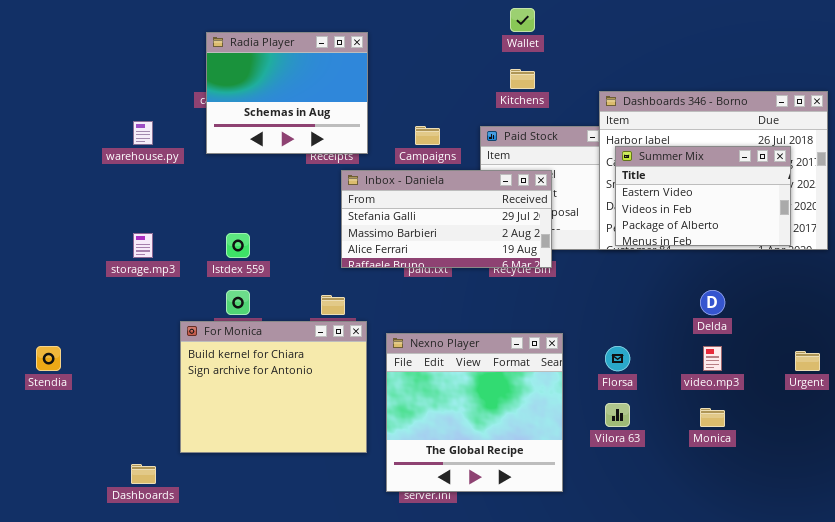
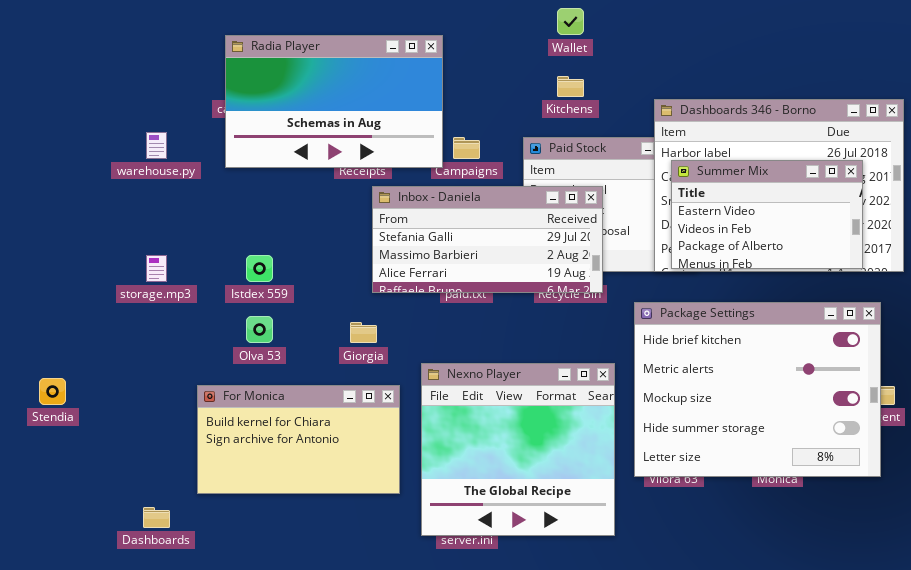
Radia Player: [206,32,368,154] -> [225,35,443,168], resized
Package Settings: none -> [634,302,881,477], opened
For Monica: [180,321,367,453] -> [197,385,400,494], resized

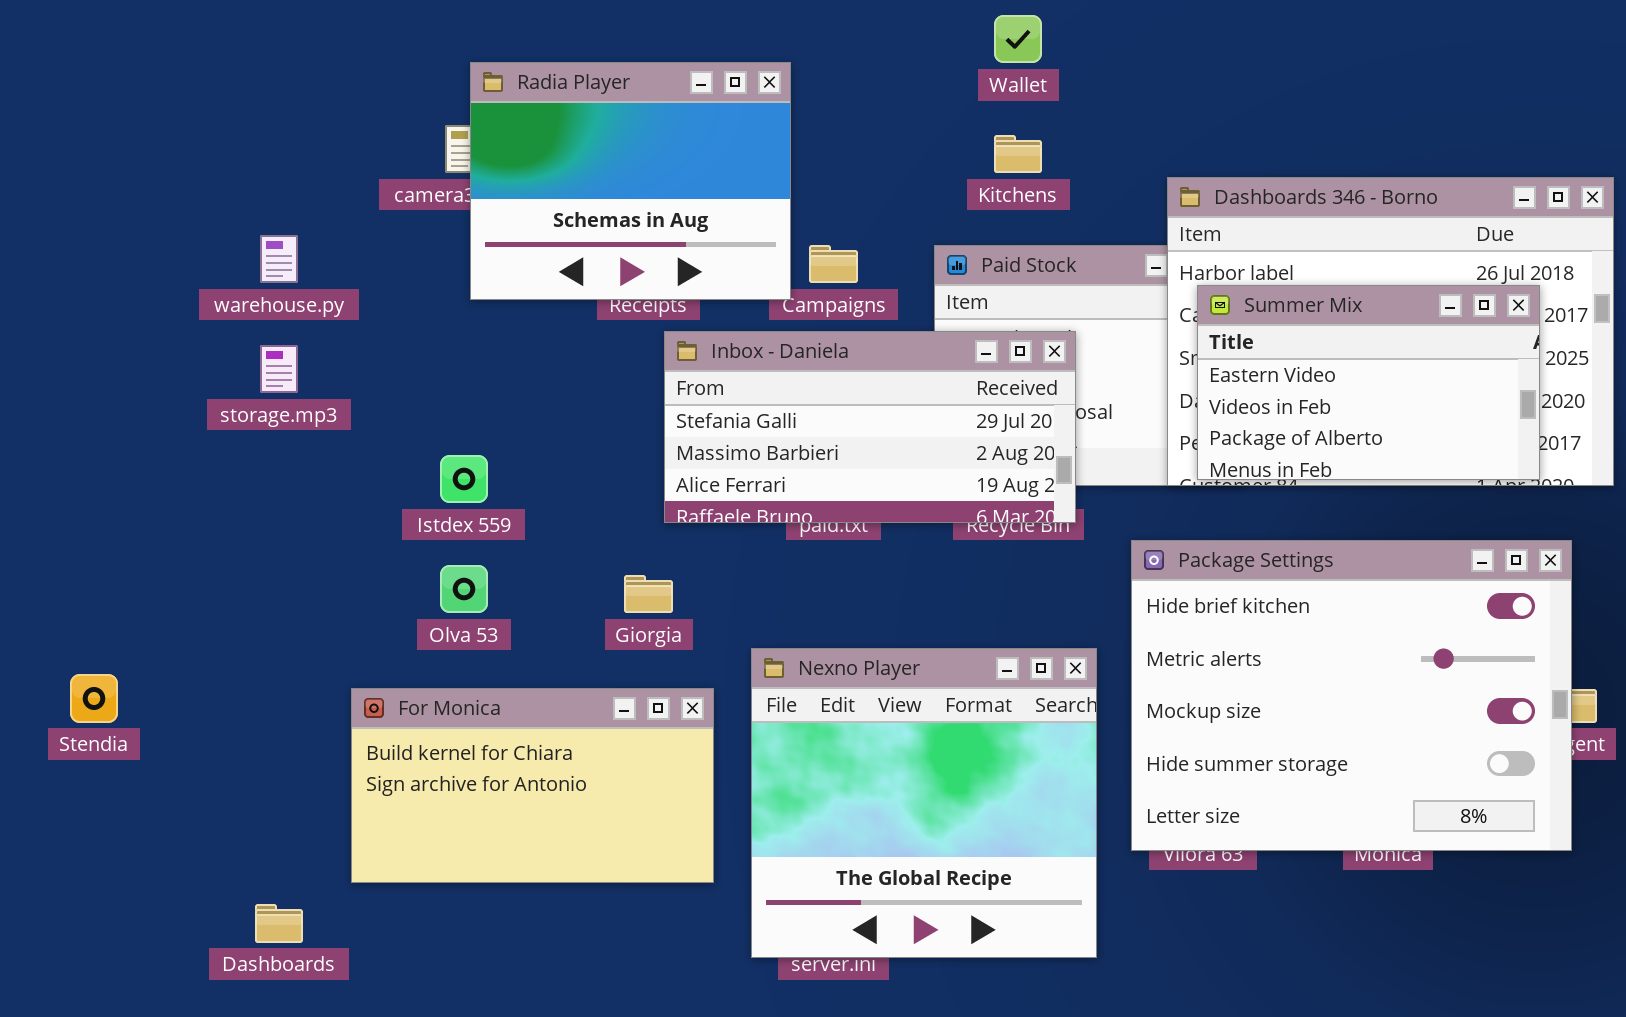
Radia Player: [225,35,443,168] -> [470,62,791,300], resized
storage.mp3: [146,255,167,282] -> [260,345,298,393], moved

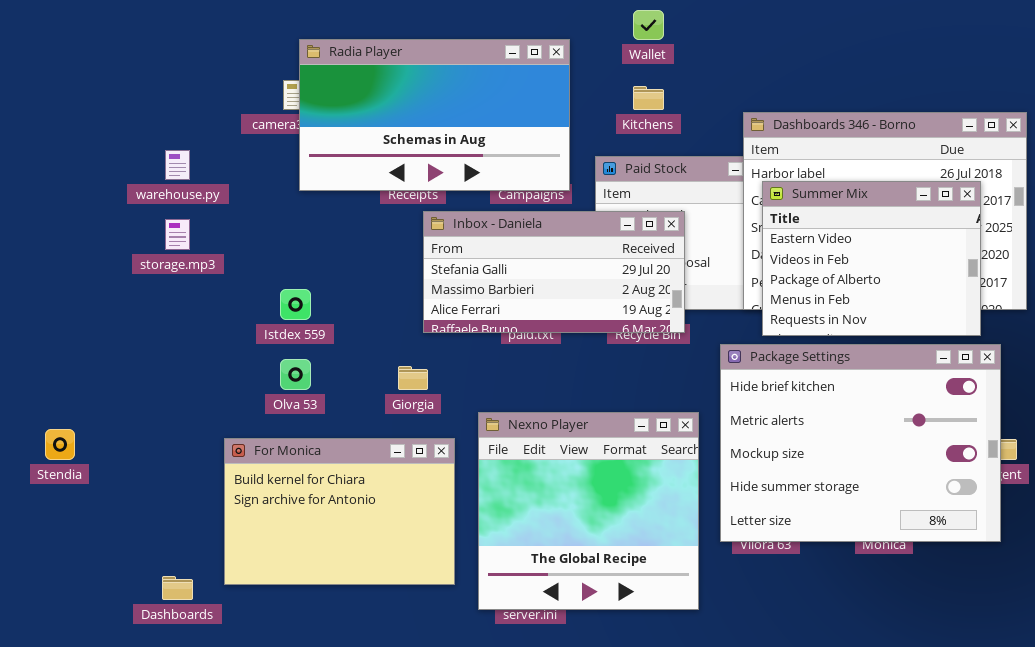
Radia Player: [470,62,791,300] -> [299,39,570,191], resized
Summer Mix: [1197,285,1540,480] -> [762,181,981,336], resized
For Monica: [351,688,714,883] -> [224,438,455,585], resized

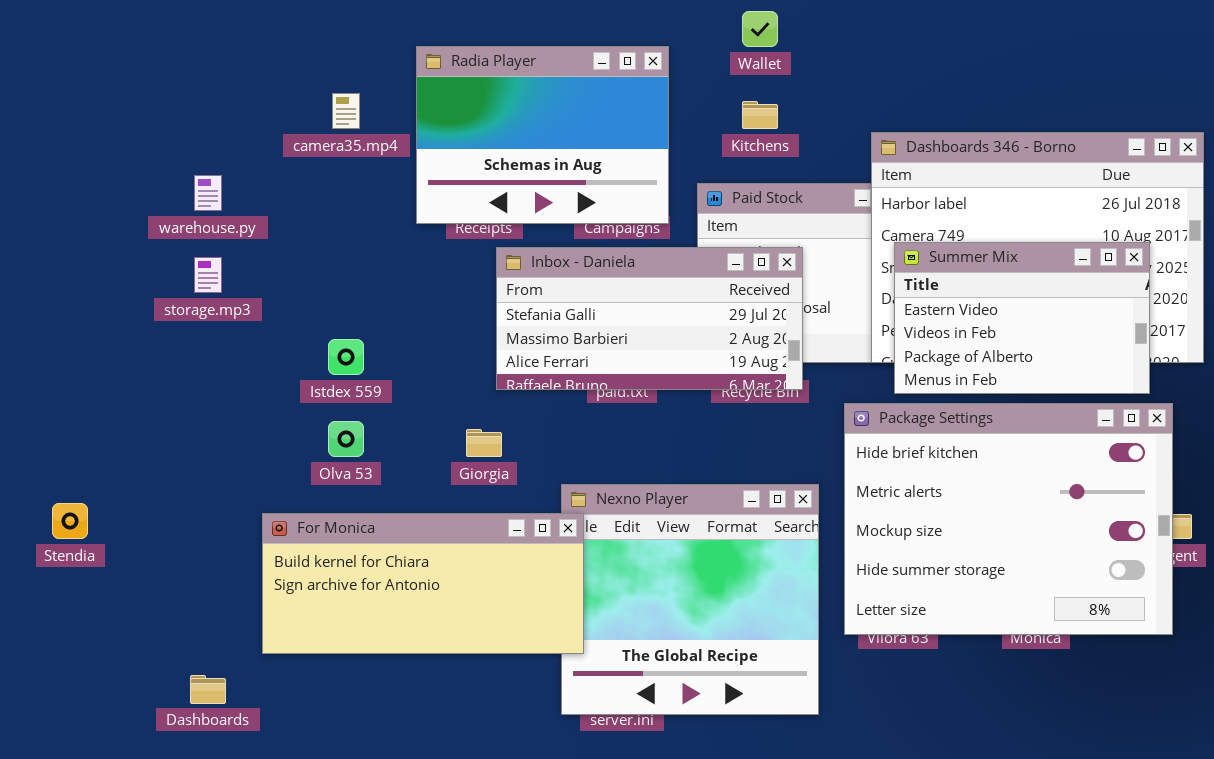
Radia Player: [299,39,570,191] -> [416,46,669,224], resized
Summer Mix: [762,181,981,336] -> [894,242,1150,394], resized
For Monica: [224,438,455,585] -> [262,513,584,654], resized

